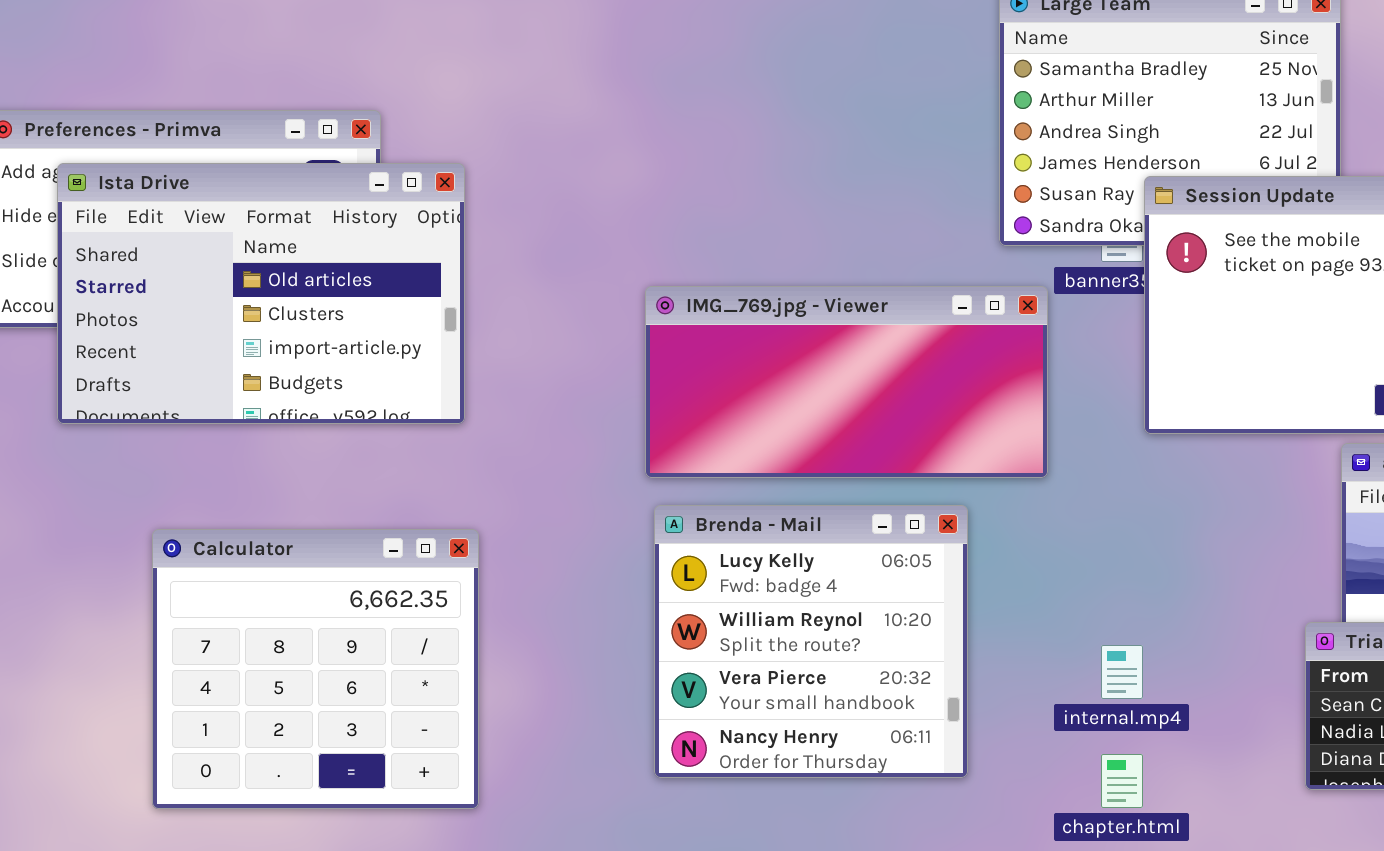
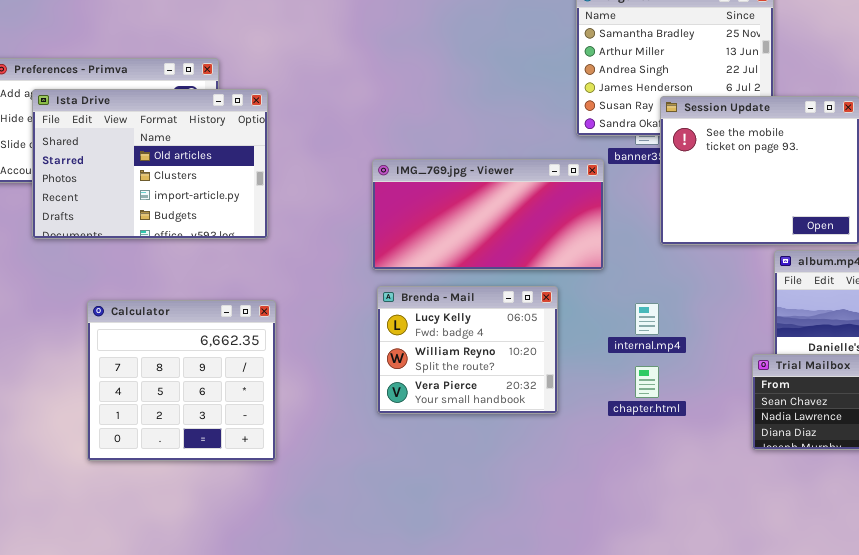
Brenda - Mail: [654,505,968,778] -> [377,286,558,414], resized
internal.mp4: [1101,645,1143,699] -> [635,303,659,335], moved
chapter.html: [1101,754,1143,808] -> [635,366,659,398], moved

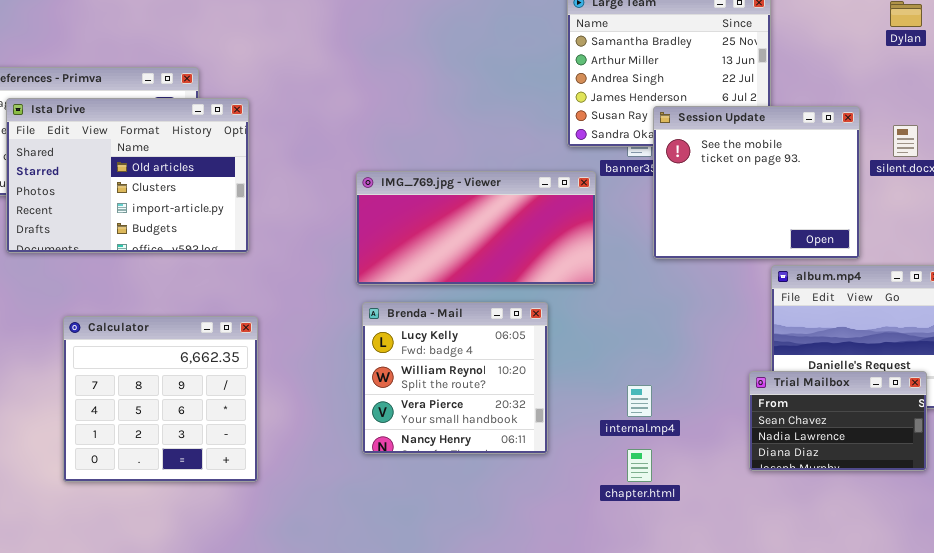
Brenda - Mail: [377,286,558,414] -> [362,302,548,454], resized
internal.mp4: [635,303,659,335] -> [627,385,652,417], moved
chapter.html: [635,366,659,398] -> [627,449,652,482], moved

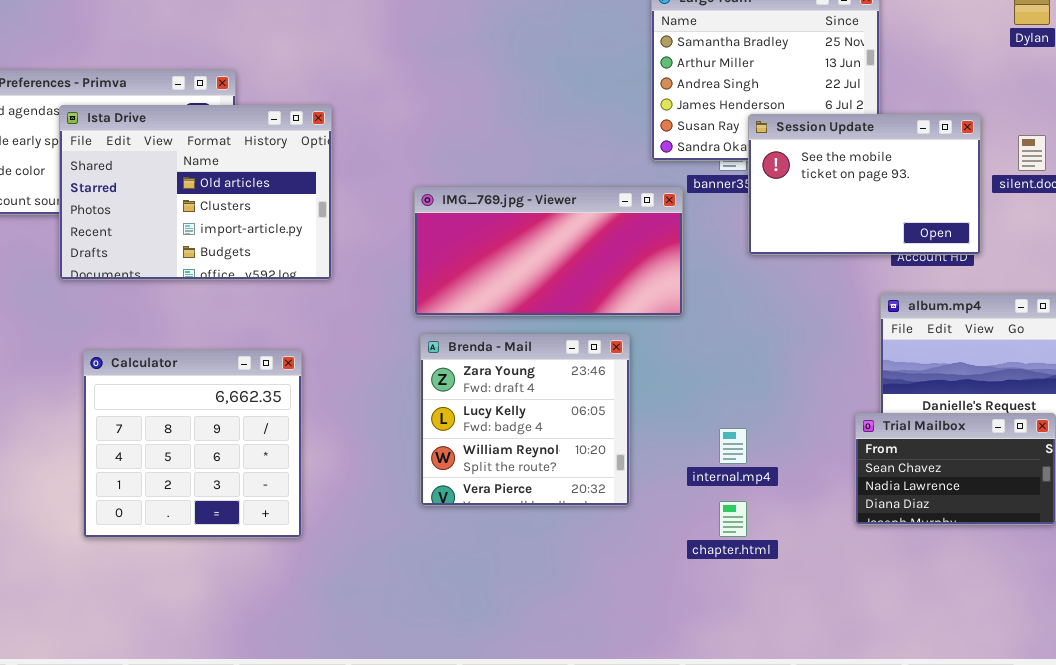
Ista Drive: [6,98,249,253] -> [59,105,332,280], moved
Session Update: [653,106,860,259] -> [748,114,981,255], resized
Brenda - Mail: [362,302,548,454] -> [420,334,630,506], scrolled up 1 row

